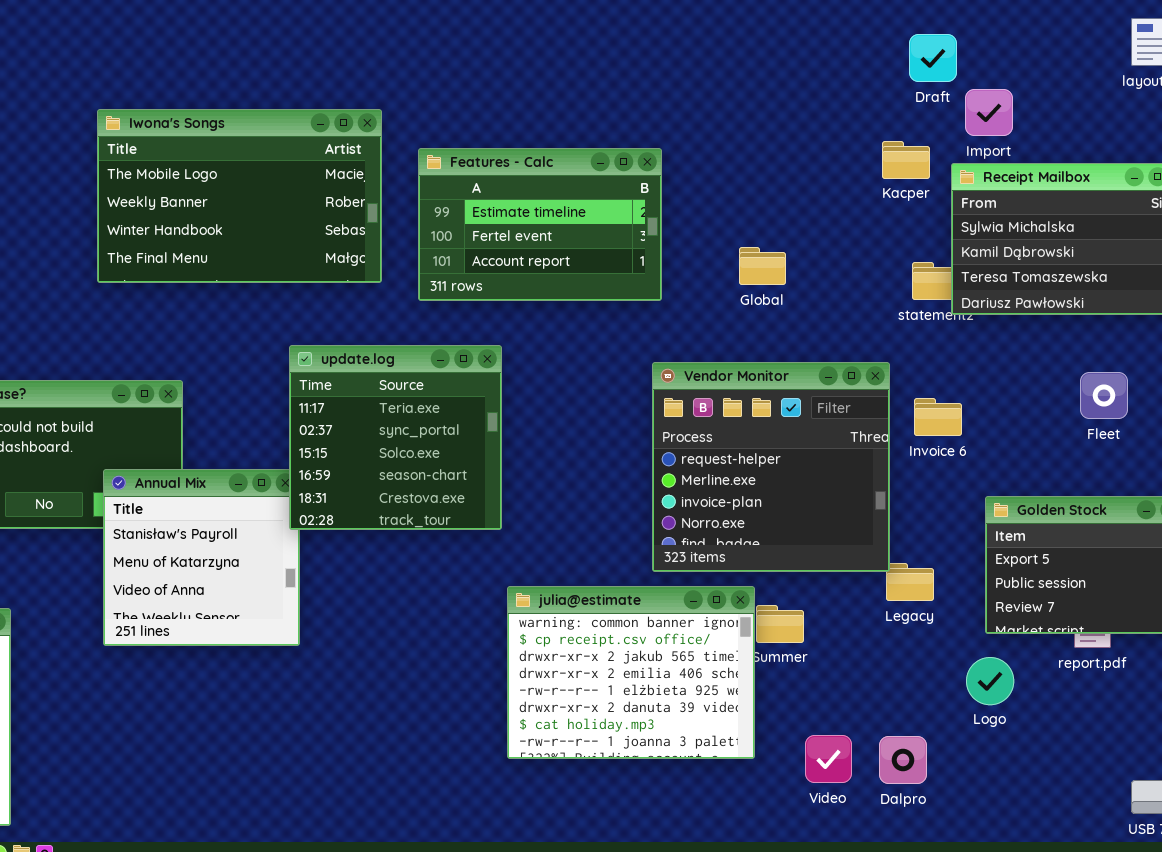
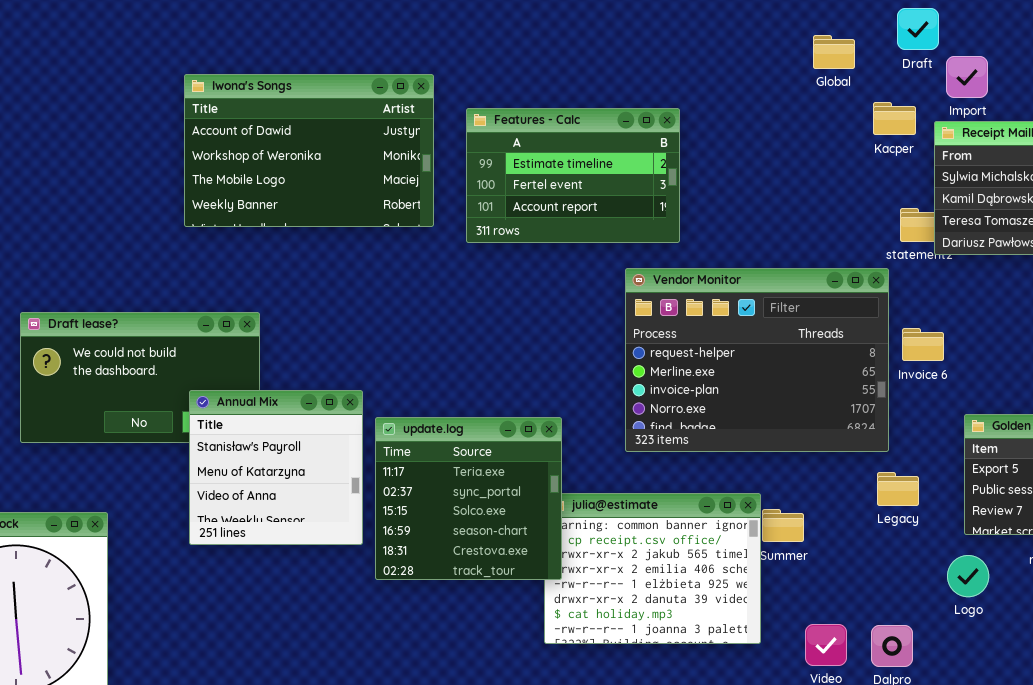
Iwona's Songs: [97,109,382,283] -> [184,74,434,227], scrolled up 2 rows
Global: [739,247,786,285] -> [813,35,855,69], moved
update.log: [289,345,502,530] -> [375,417,562,580], moved
Vendor Monitor: [652,362,890,572] -> [625,268,889,452], moved, resized

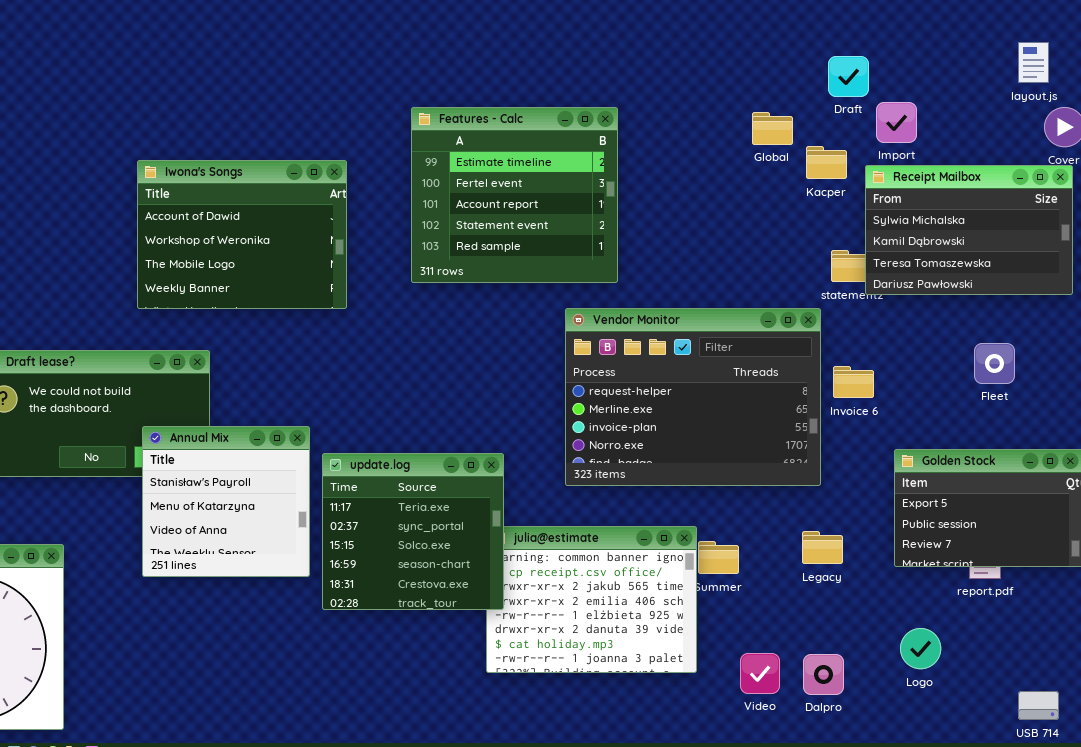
Global: [813,35,855,69] -> [752,112,793,145], moved
Iwona's Songs: [184,74,434,227] -> [137,160,347,309], moved, resized
Features - Calc: [466,108,680,243] -> [411,107,618,283], resized
Legacy: [877,472,919,506] -> [802,531,843,564], moved
Logo: [947,555,989,597] -> [900,628,941,669], moved

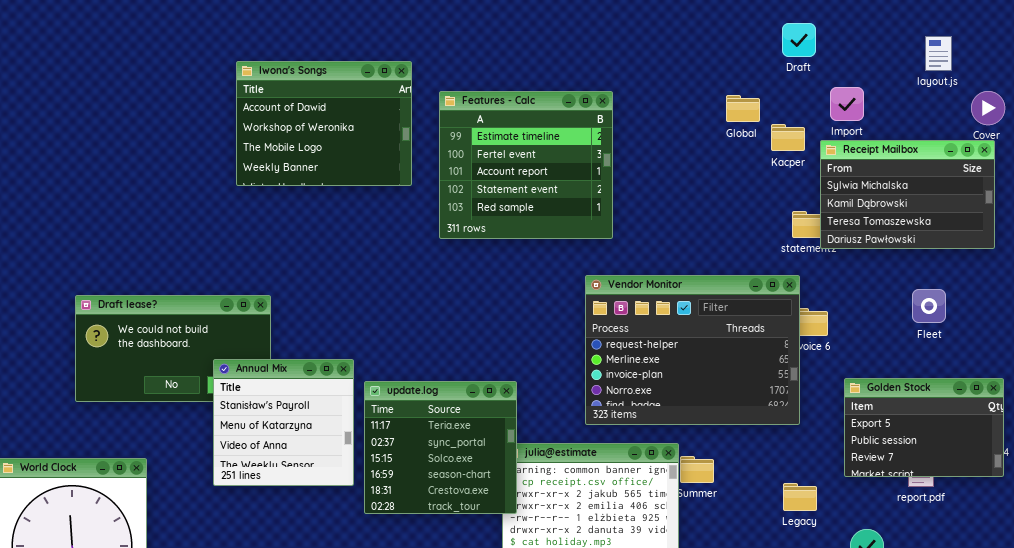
layout.js: [1018,42,1049,83] -> [925,36,952,71], moved
Draft: [828,56,869,97] -> [782,23,816,57], moved
Iwona's Songs: [137,160,347,309] -> [236,61,412,186], moved
Vendor Monitor: [565,308,821,486] -> [585,275,800,425], moved
Legacy: [802,531,843,564] -> [783,483,817,511], moved

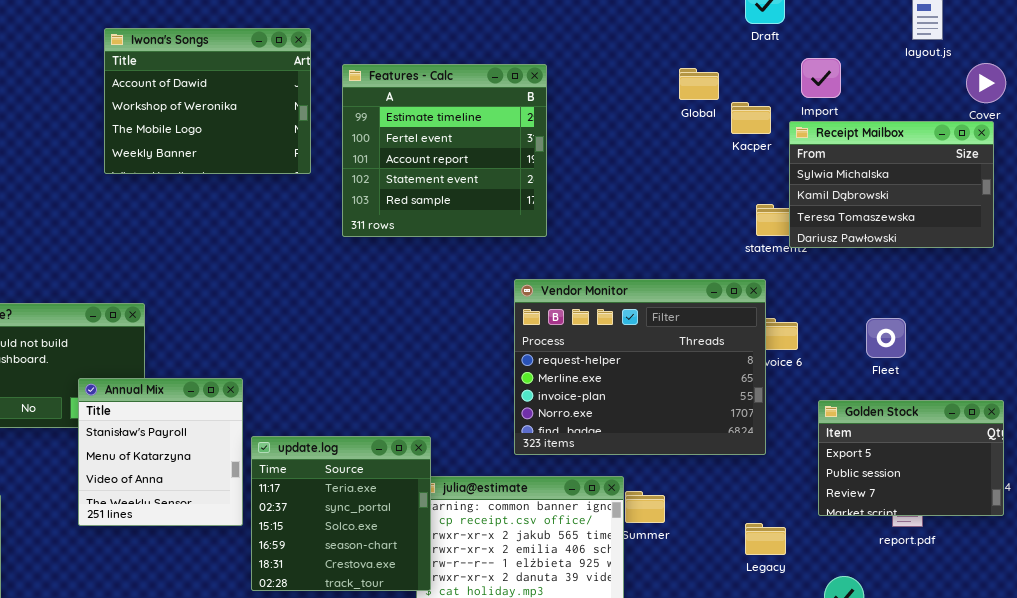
Fleet: [912,289,946,323] -> [866,318,906,358], moved
update.log: [364,381,517,514] -> [251,436,431,591], moved

